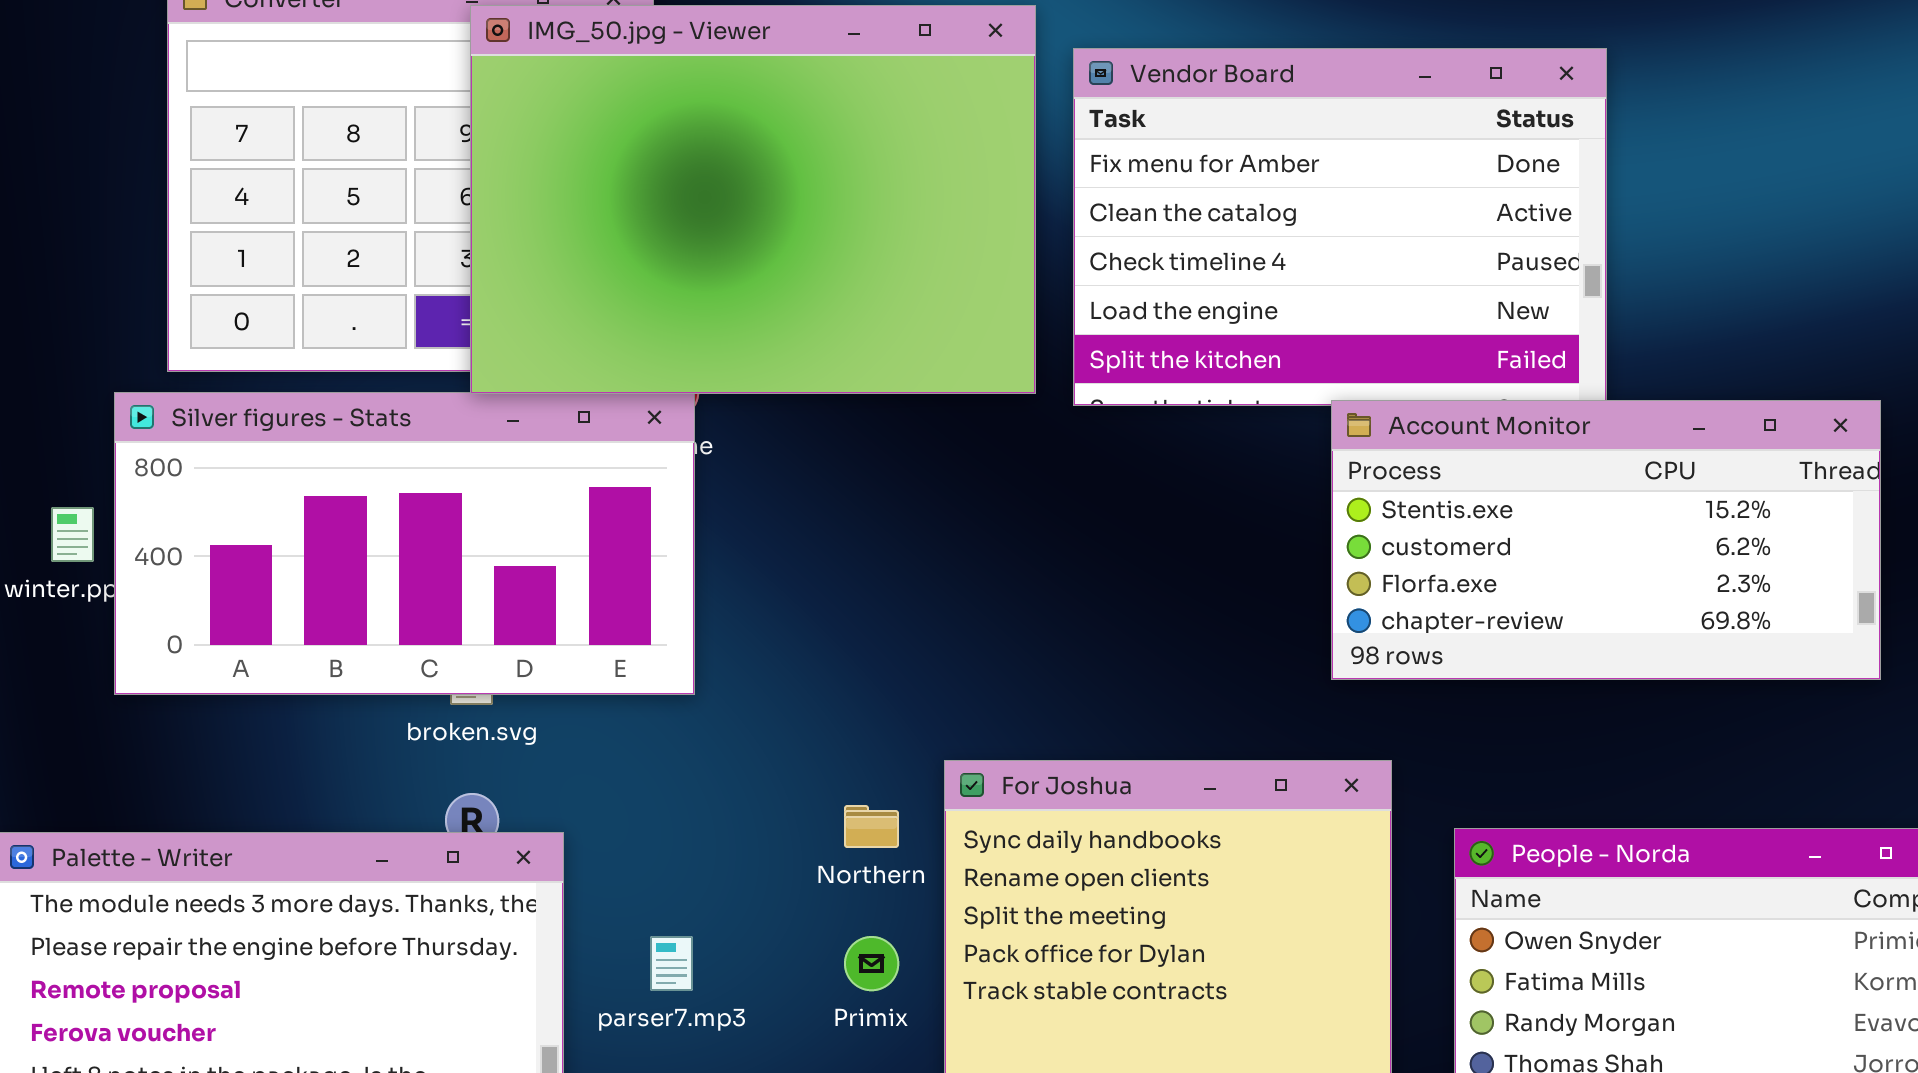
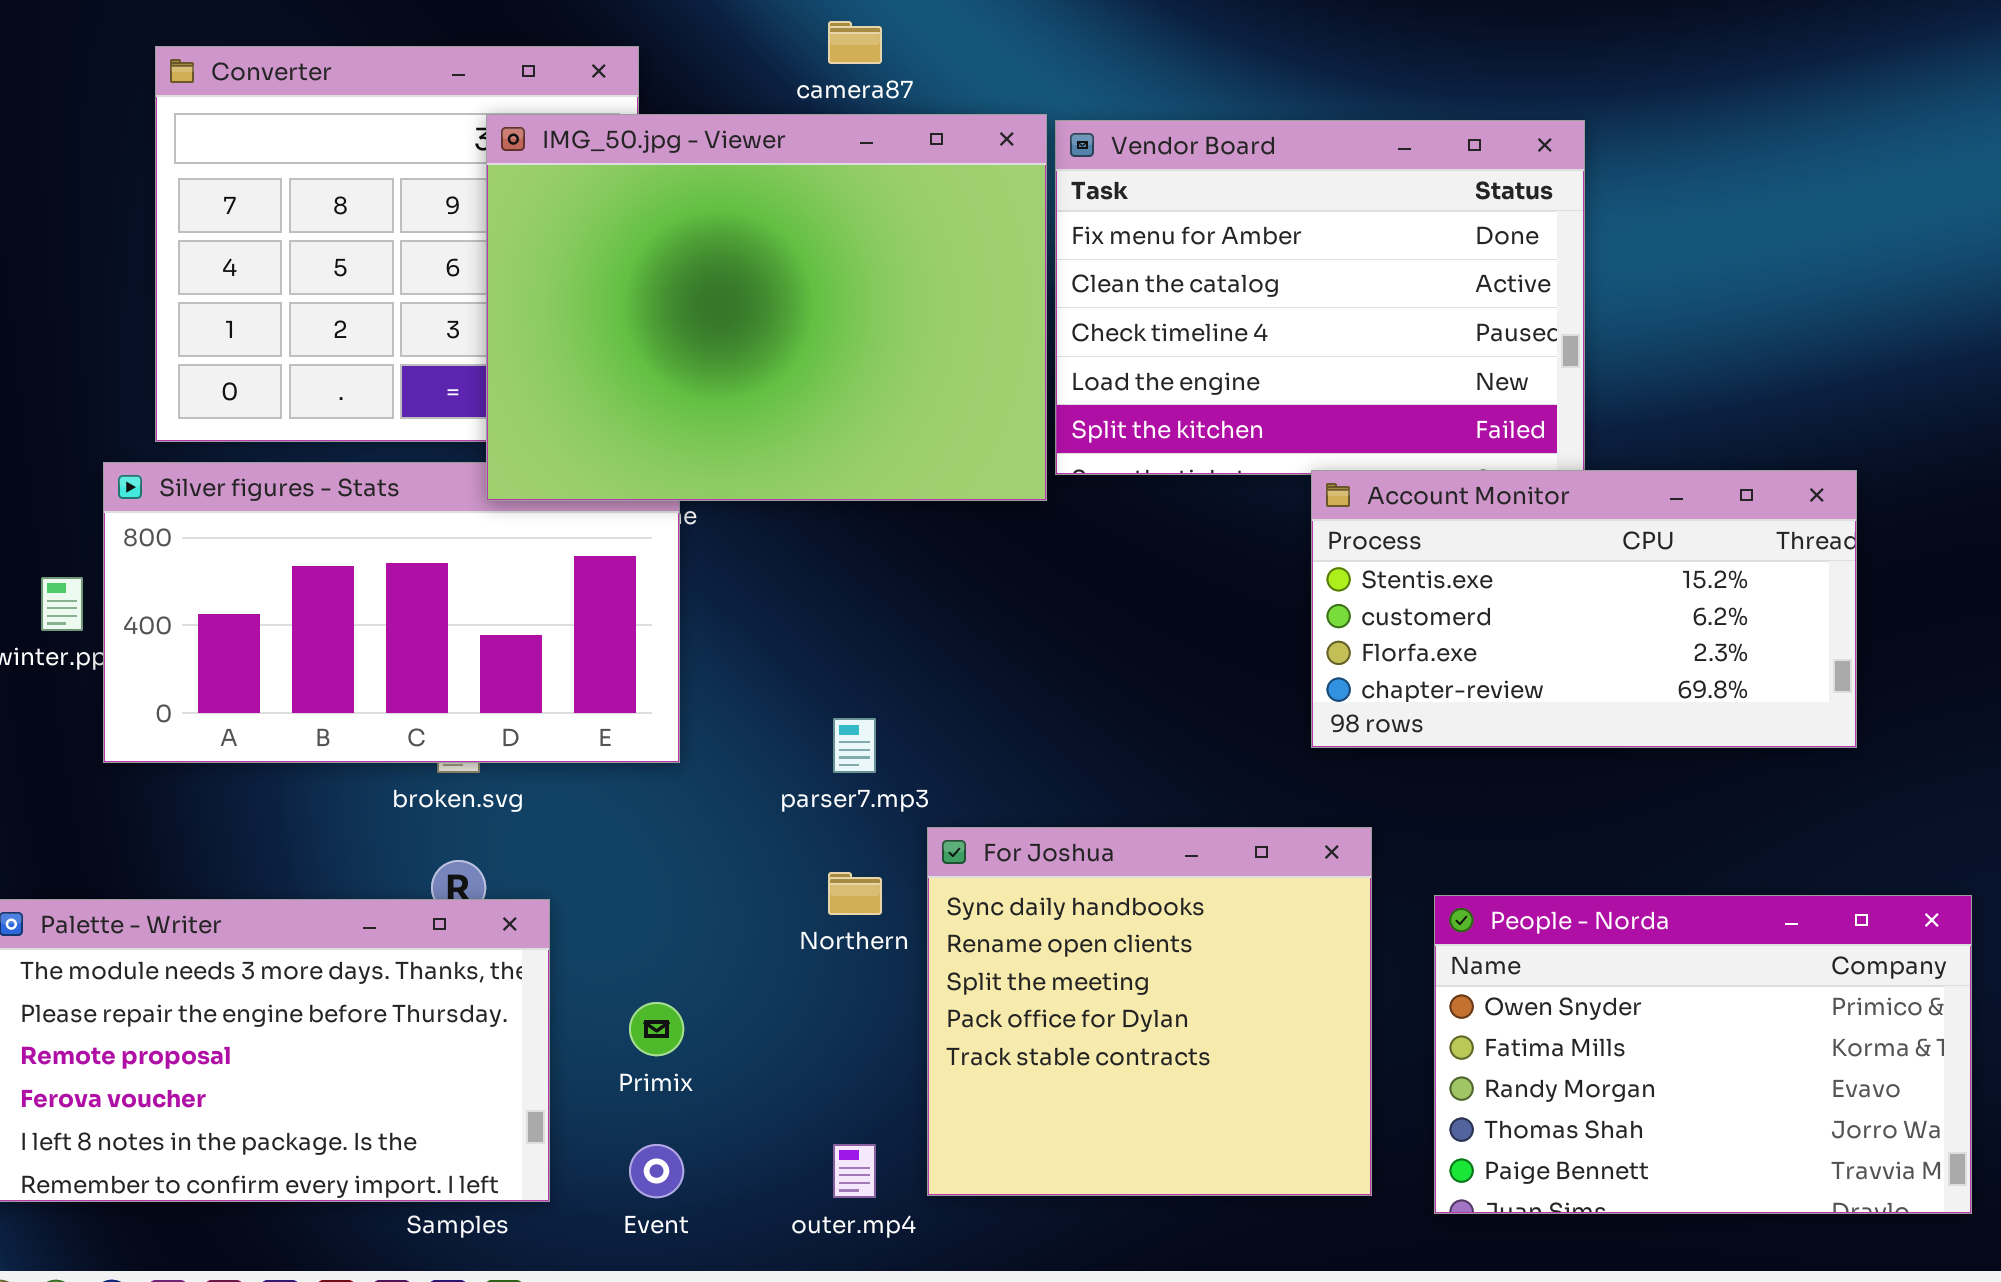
IMG_50.jpg - Viewer: [470,5,1036,394] -> [486,114,1047,501], moved
parser7.mp3: [650,936,693,991] -> [833,718,876,773], moved
Primix: [844,936,899,991] -> [629,1002,684,1056], moved

